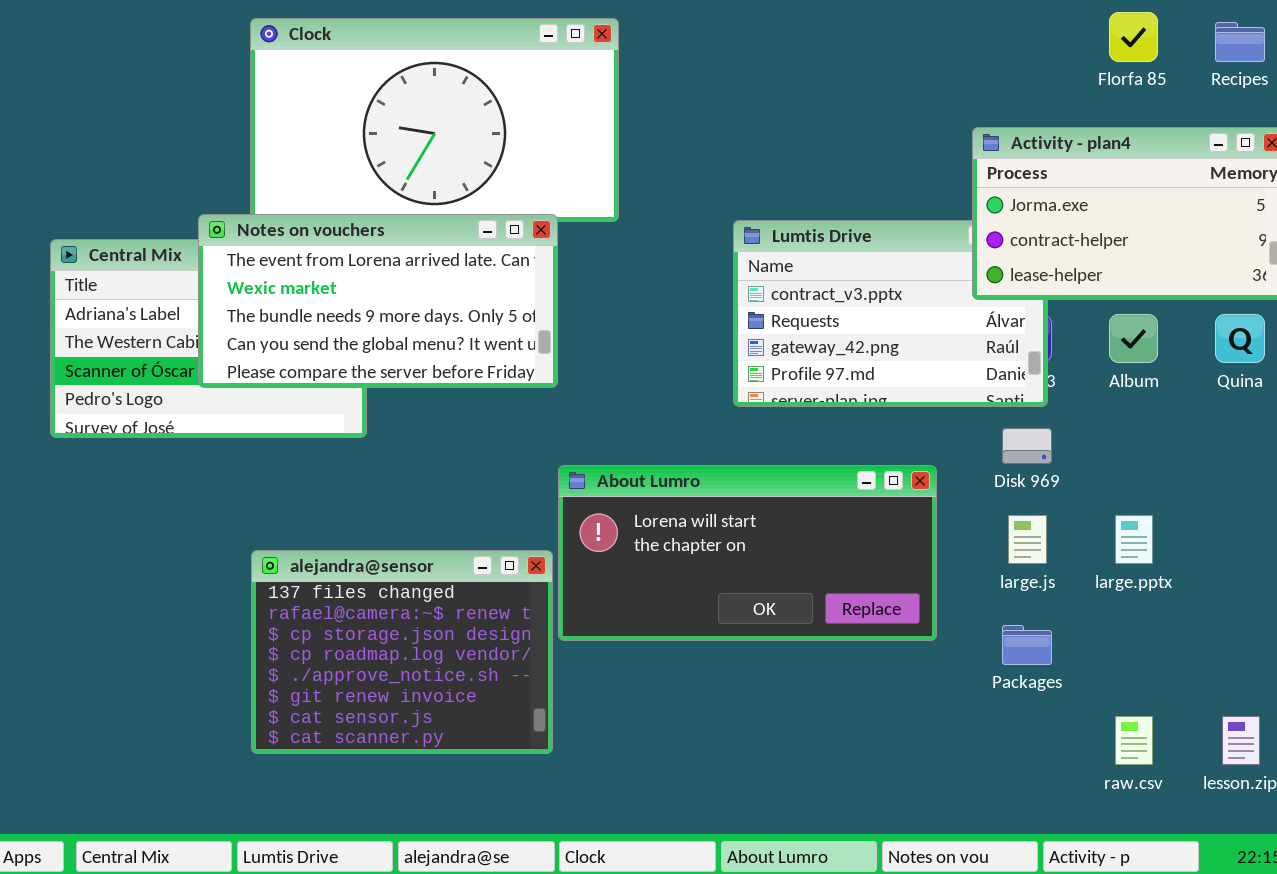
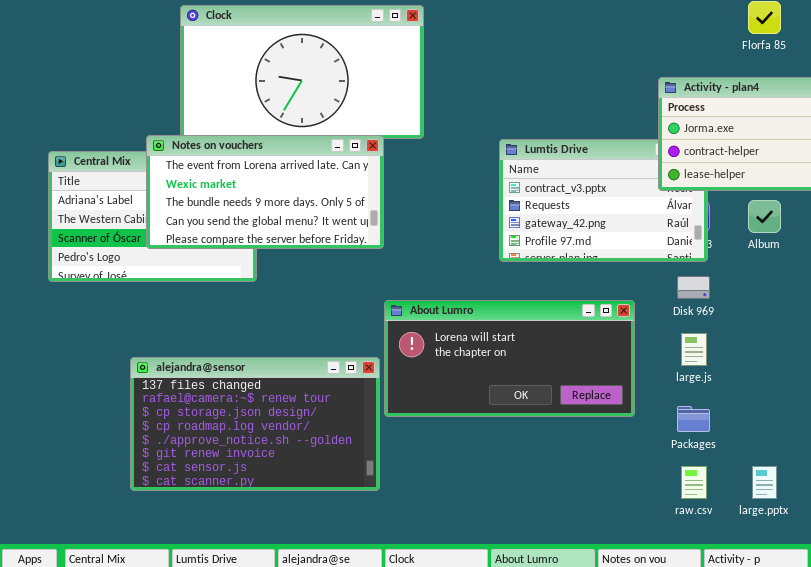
large.pptx: [1115,515,1153,564] -> [752,466,777,499], moved
alejandra@sensor: [251,550,553,754] -> [130,357,380,491], resized
raw.csv: [1115,716,1153,765] -> [681,466,707,499], moved

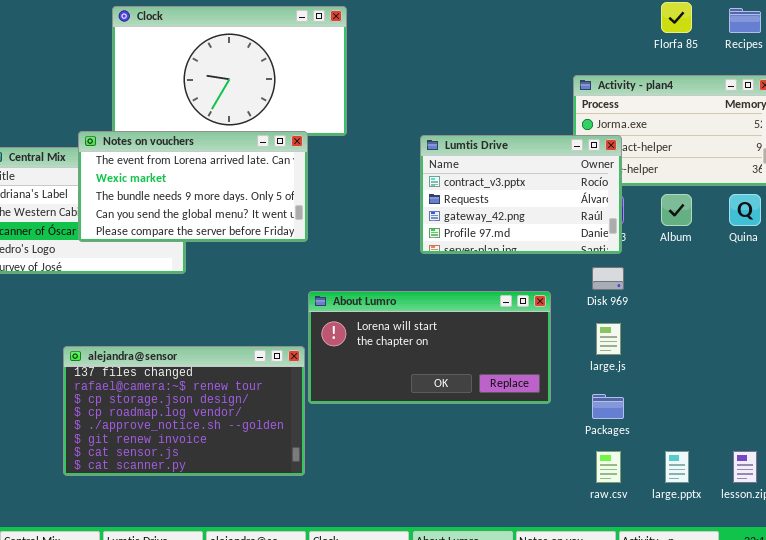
Lumtis Drive: [499,139,708,262] -> [420,135,622,254], raised

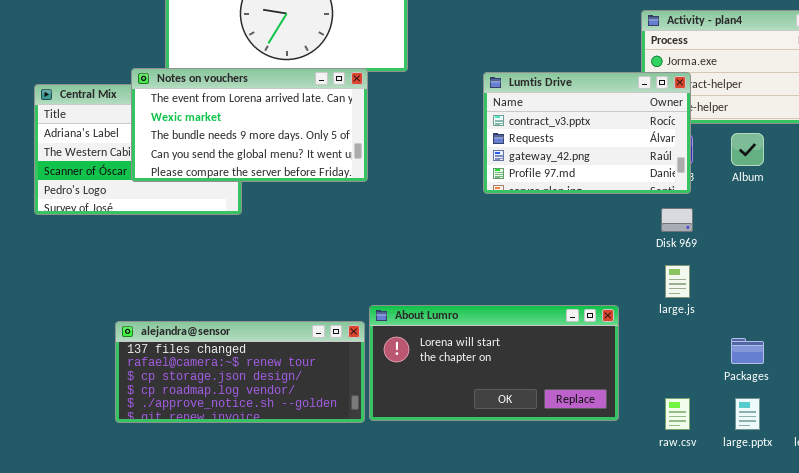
About Lumro: [308,291,551,404] -> [369,305,619,421], moved
alejandra@sensor: [63,346,305,476] -> [115,321,365,423], resized
Packages: [592,394,624,419] -> [731,338,764,364], moved

